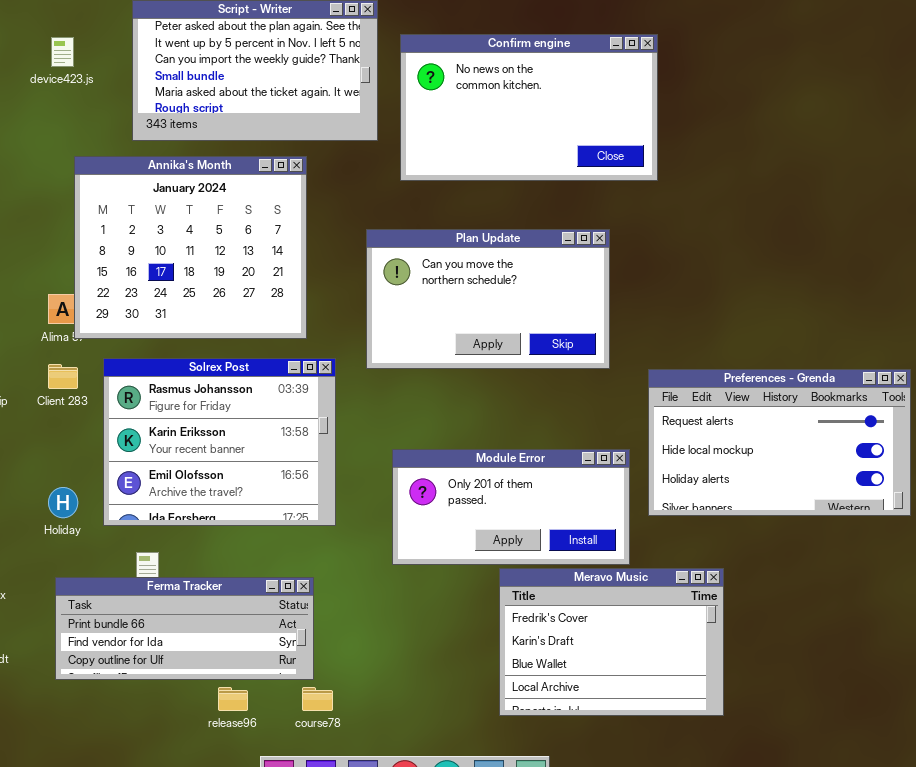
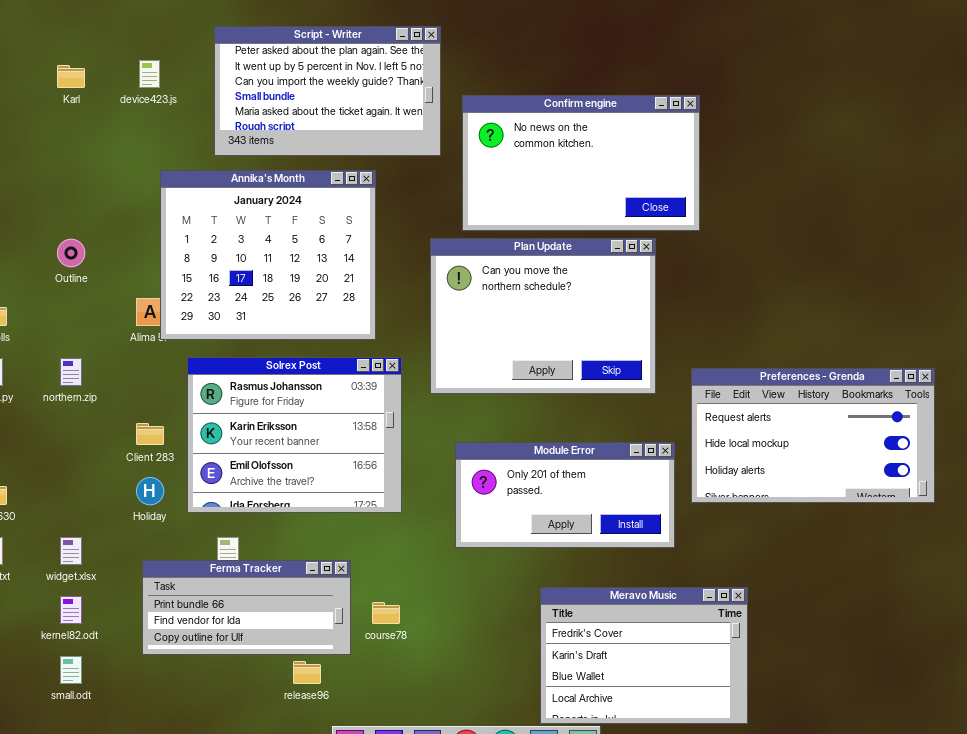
Confirm engine: [400,34,658,181] -> [462,95,700,231], moved
Plan Update: [366,229,610,369] -> [430,238,656,394], resized
Client 283: [48,364,78,389] -> [136,423,164,445], moved
Meravo Music: [499,568,724,716] -> [540,587,748,724], moved
Ferma Tracker: [55,577,314,680] -> [142,560,351,655], resized
course78: [302,687,333,711] -> [372,602,400,624], moved

